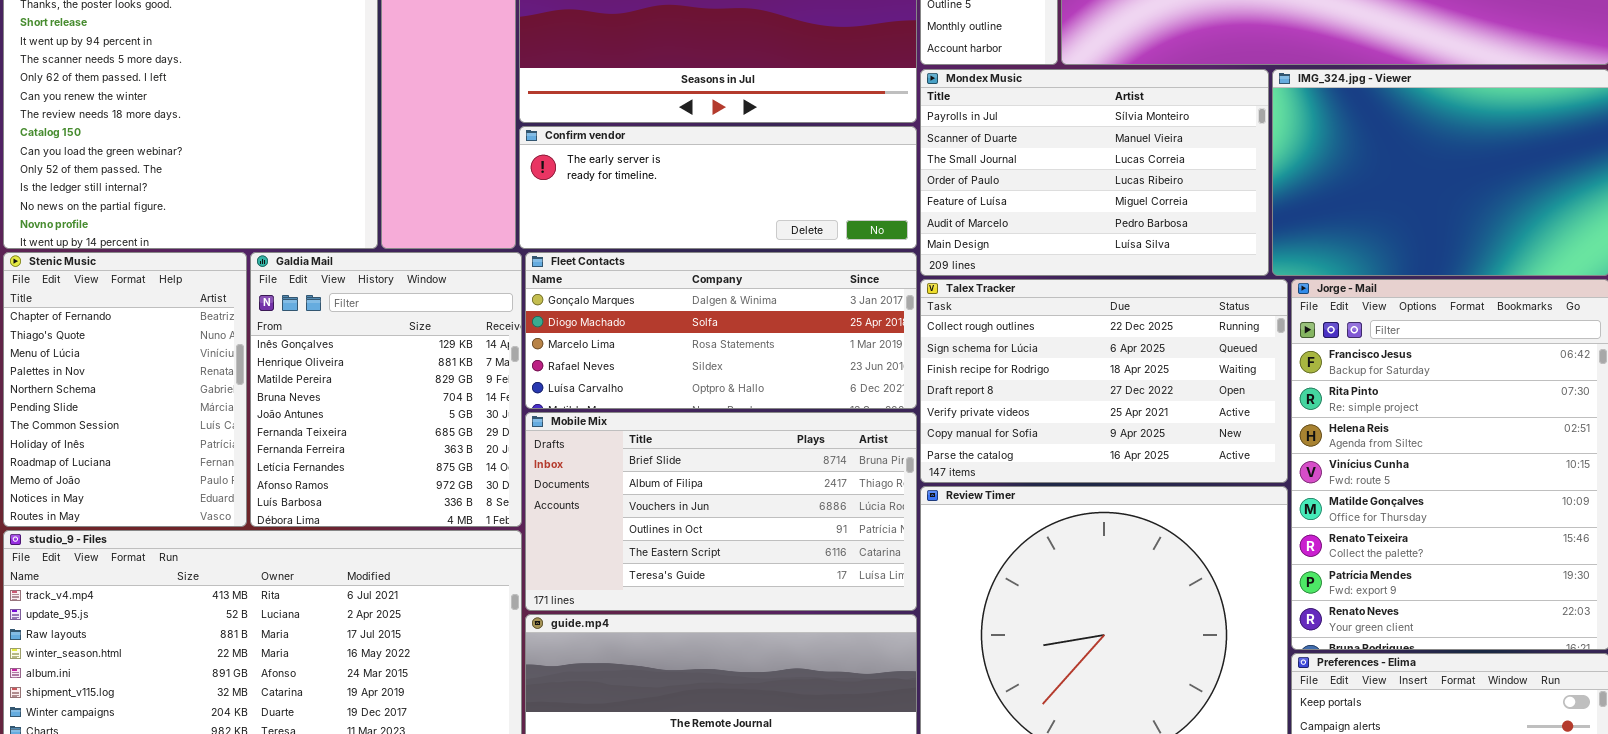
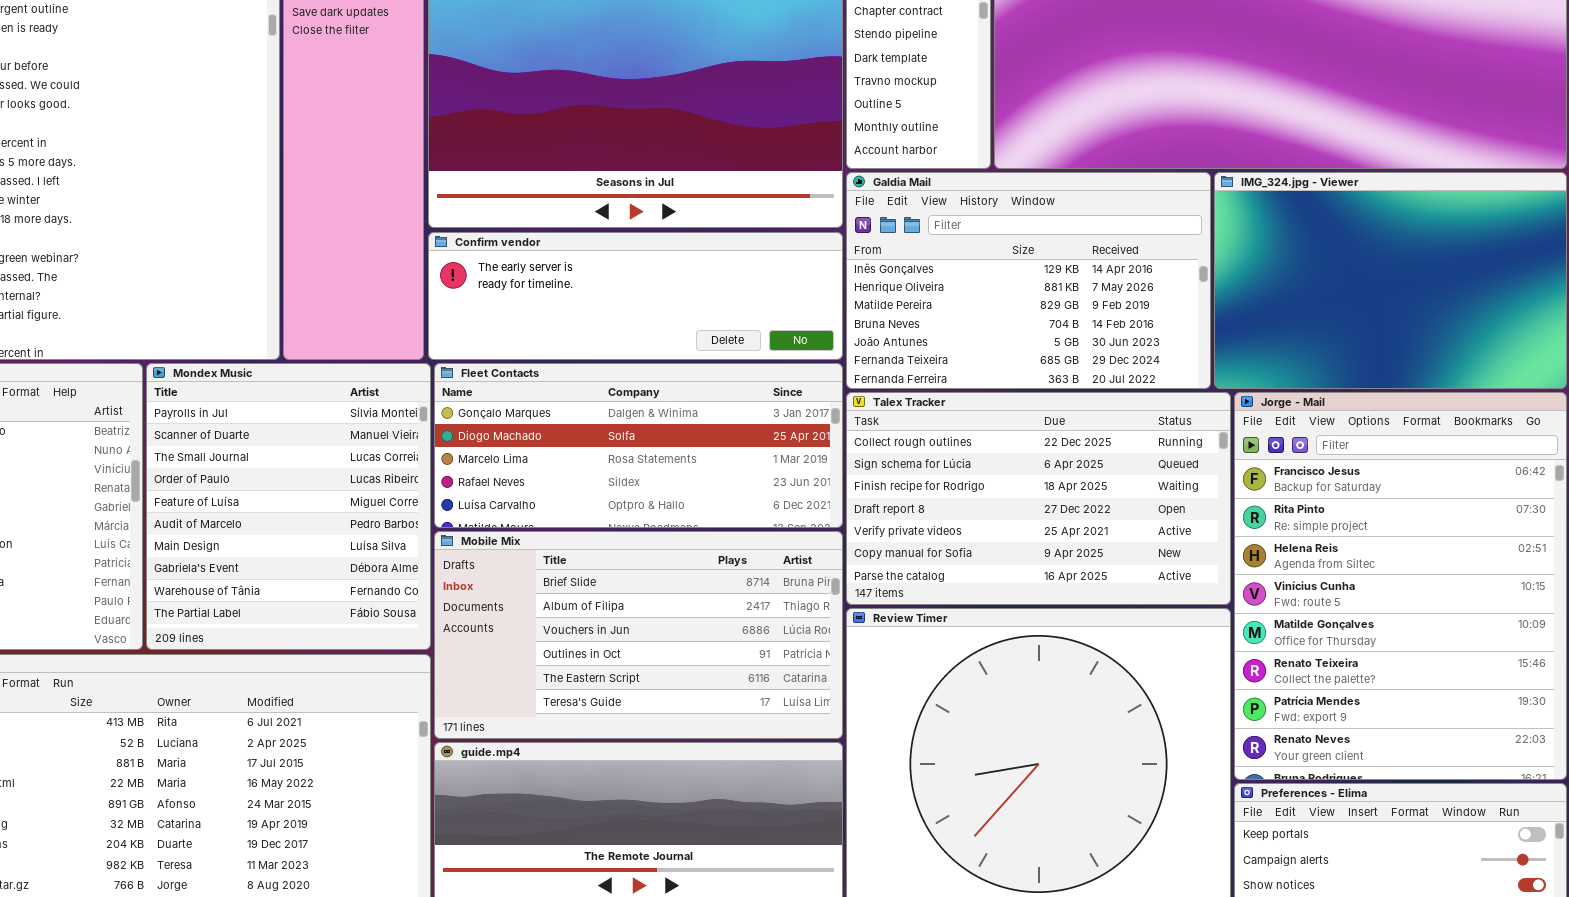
Mondex Music: [920,69,1269,276] -> [146,363,431,650], moved, resized
Galdia Mail: [250,252,522,527] -> [846,172,1211,389], moved, resized

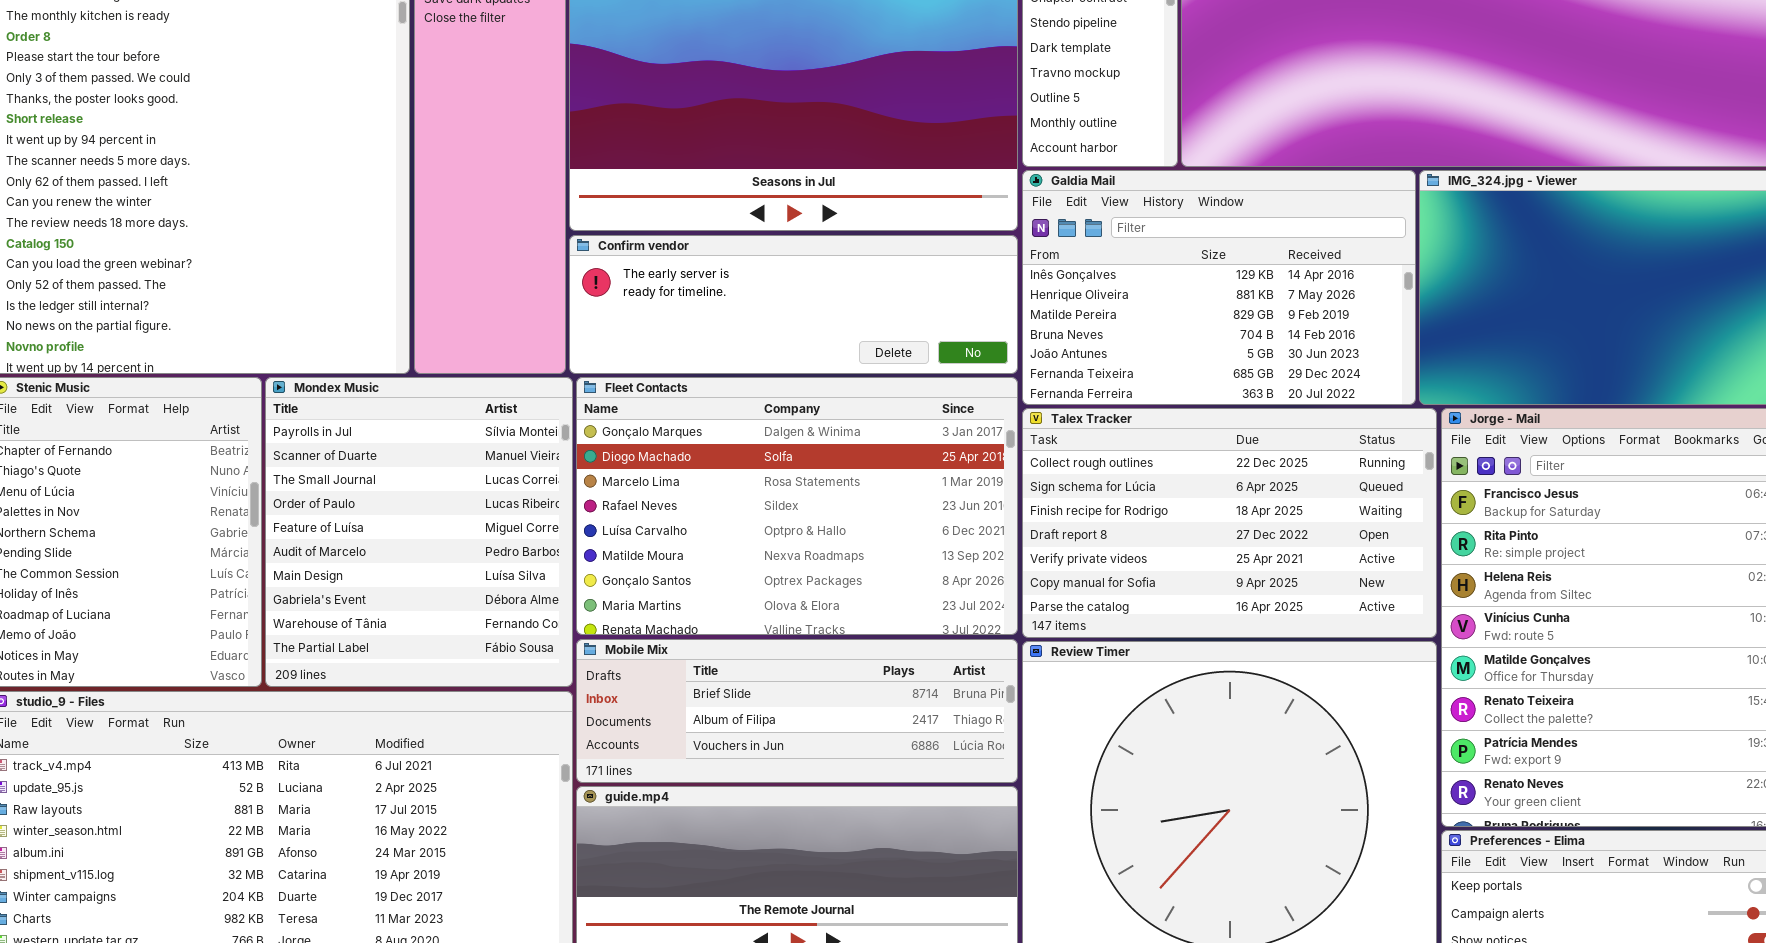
Fleet Contacts: [434,363,843,528] -> [576,377,1018,635], resized
Mobile Mix: [434,531,843,739] -> [576,639,1018,783], resized

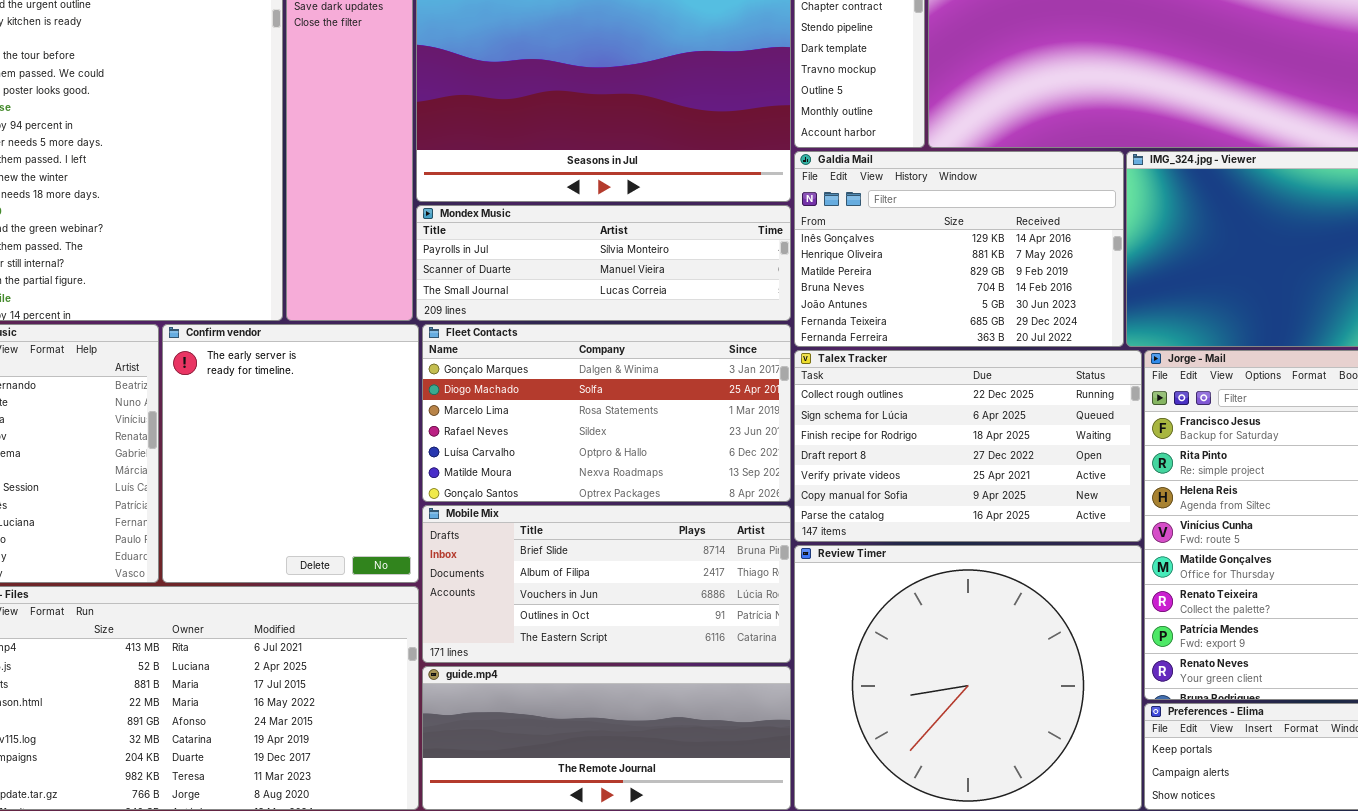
Confirm vendor: [569,235,1018,374] -> [162,324,419,583], moved, resized
Mondex Music: [265,377,573,687] -> [416,205,791,321], moved, resized
Fleet Contacts: [576,377,1018,635] -> [422,324,791,502], resized
Mobile Mix: [576,639,1018,783] -> [422,505,791,663], resized

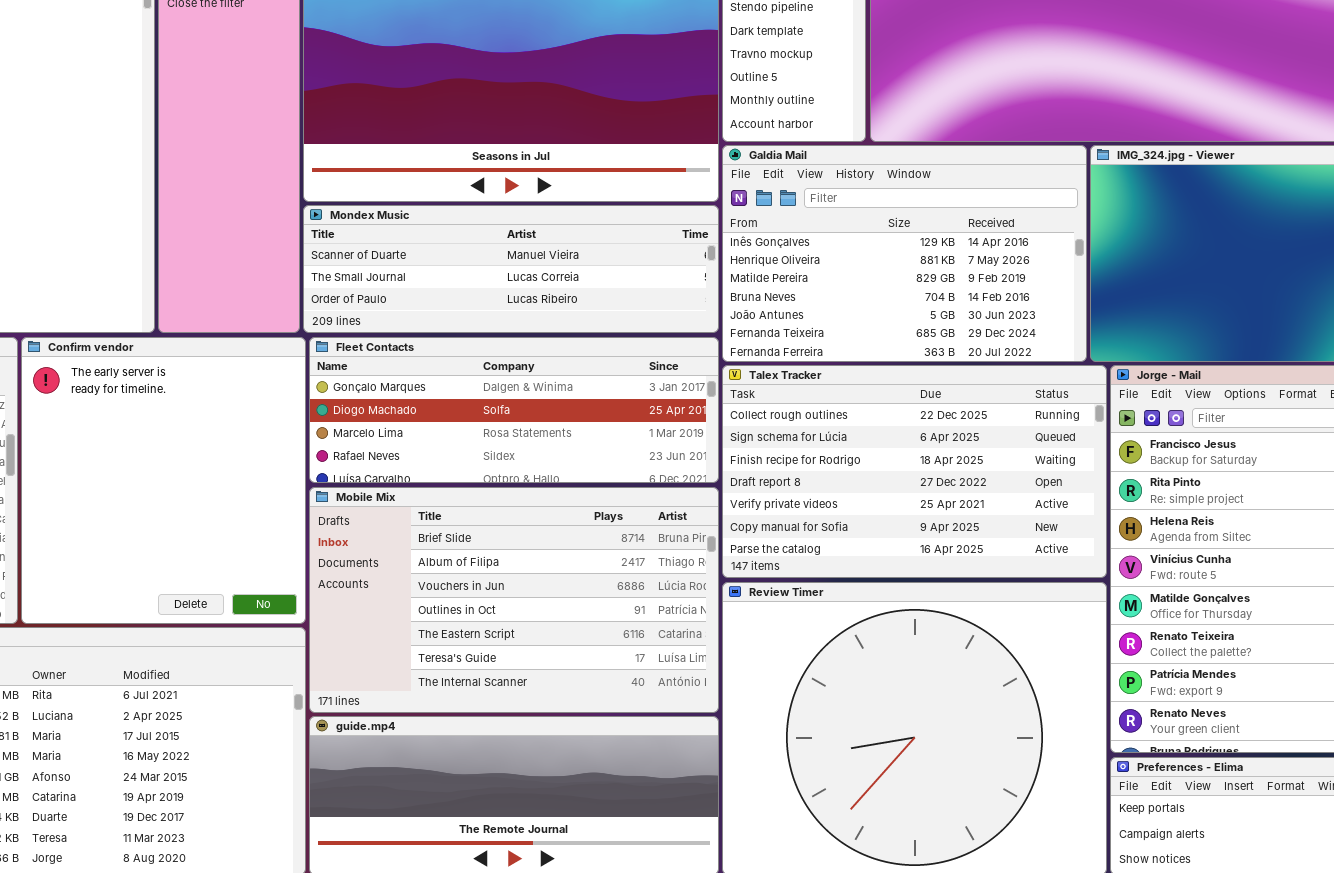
Mondex Music: [416,205,791,321] -> [303,205,719,333], scrolled down 1 row
Fleet Contacts: [422,324,791,502] -> [309,337,719,483], resized
Mobile Mix: [422,505,791,663] -> [309,487,719,713], resized

